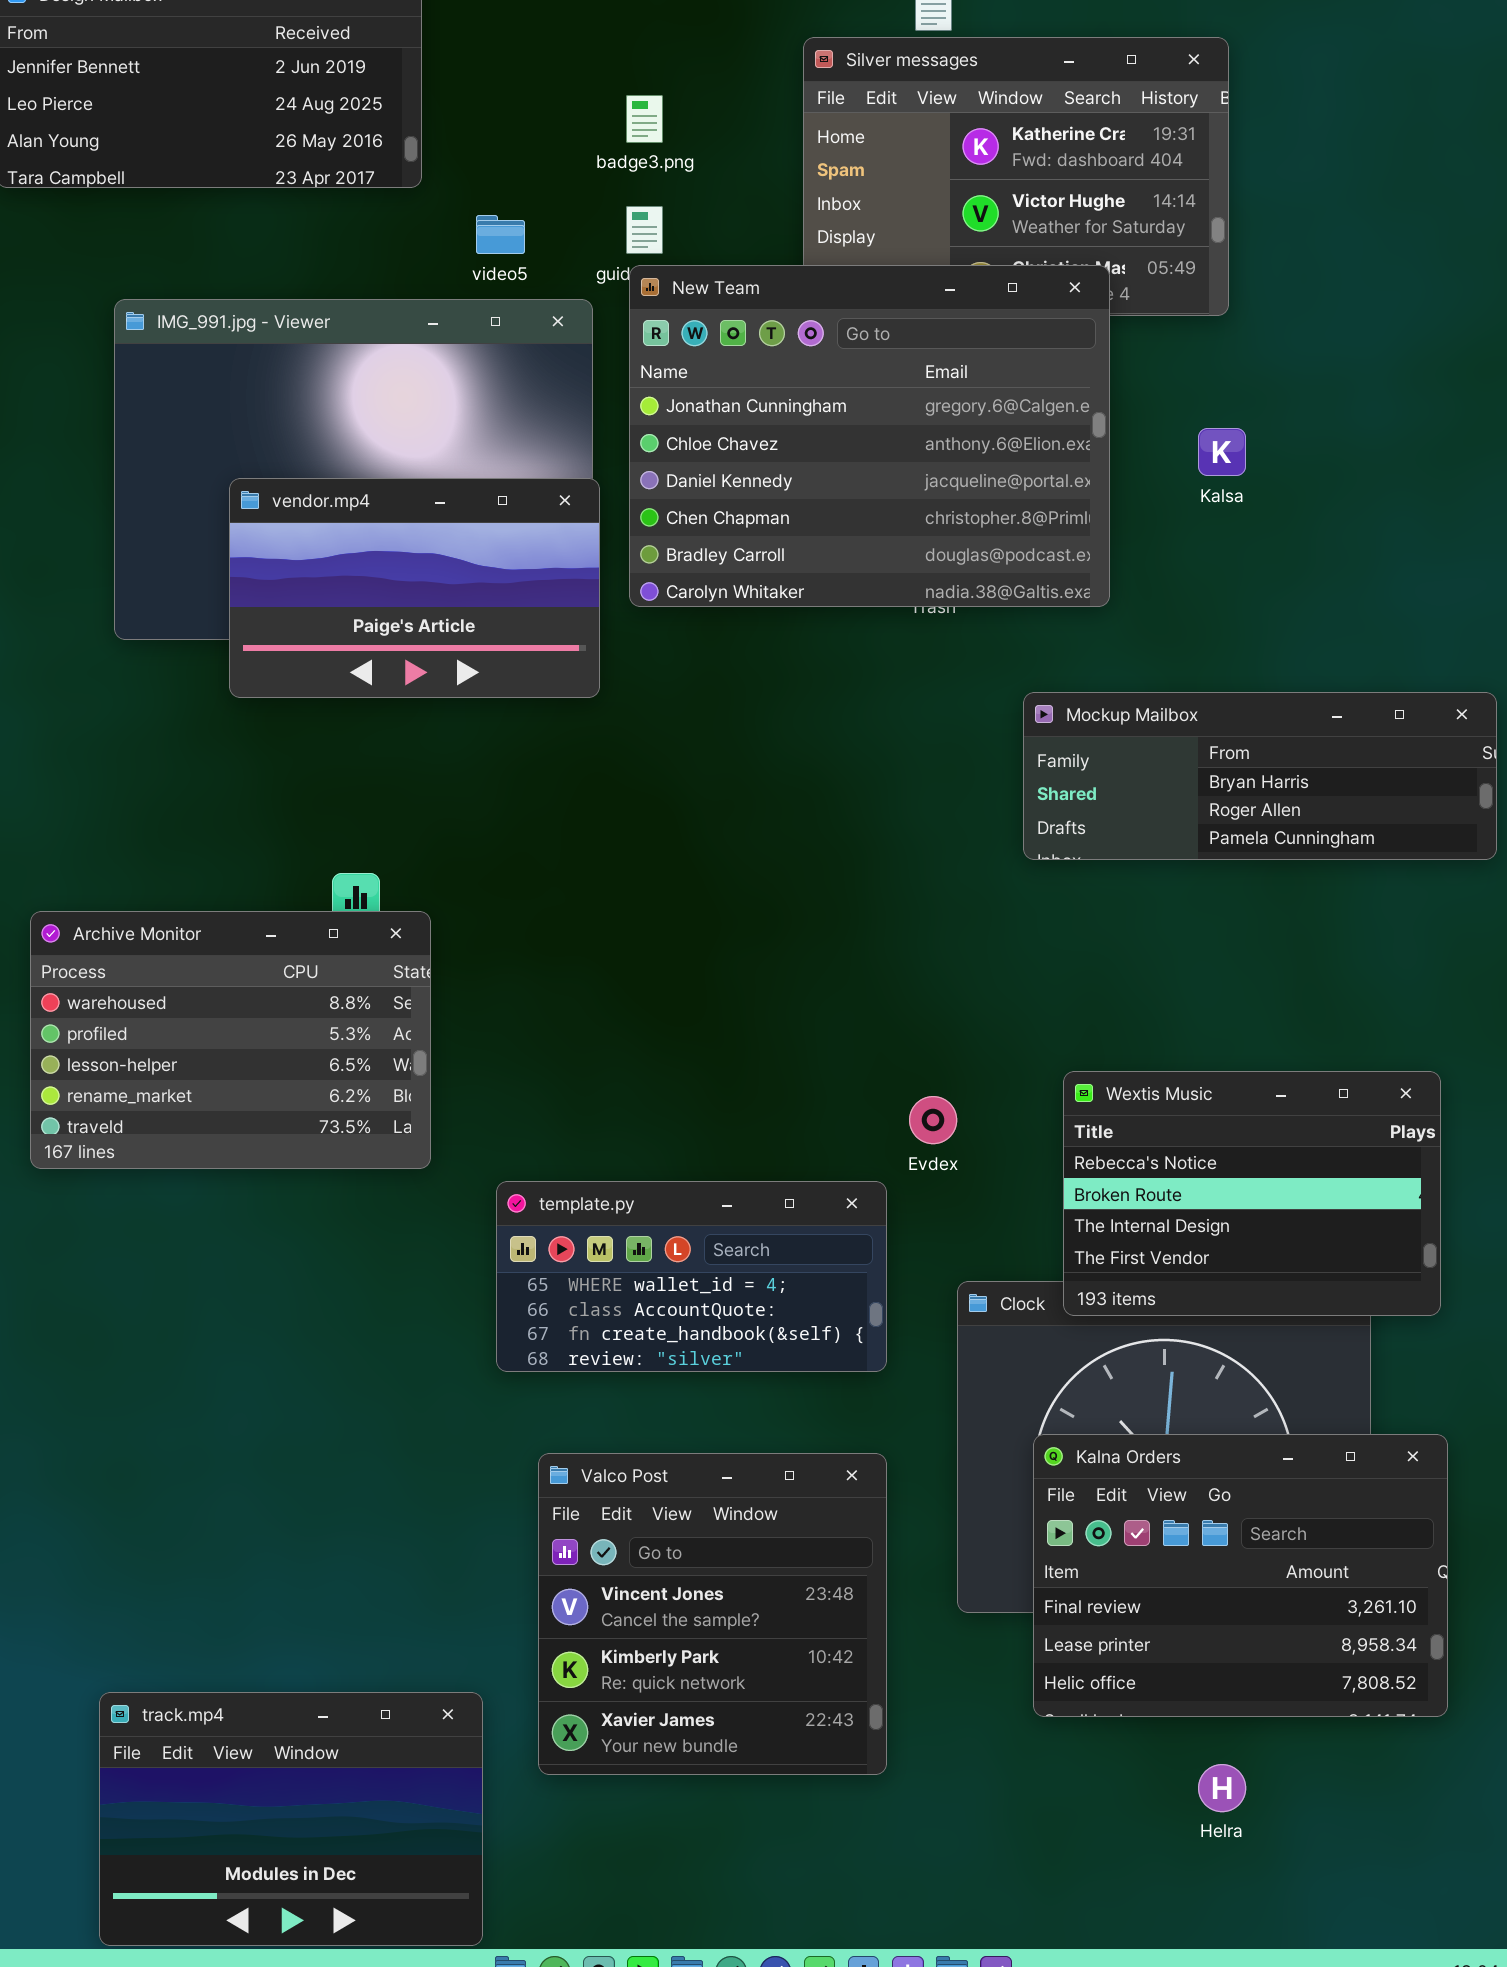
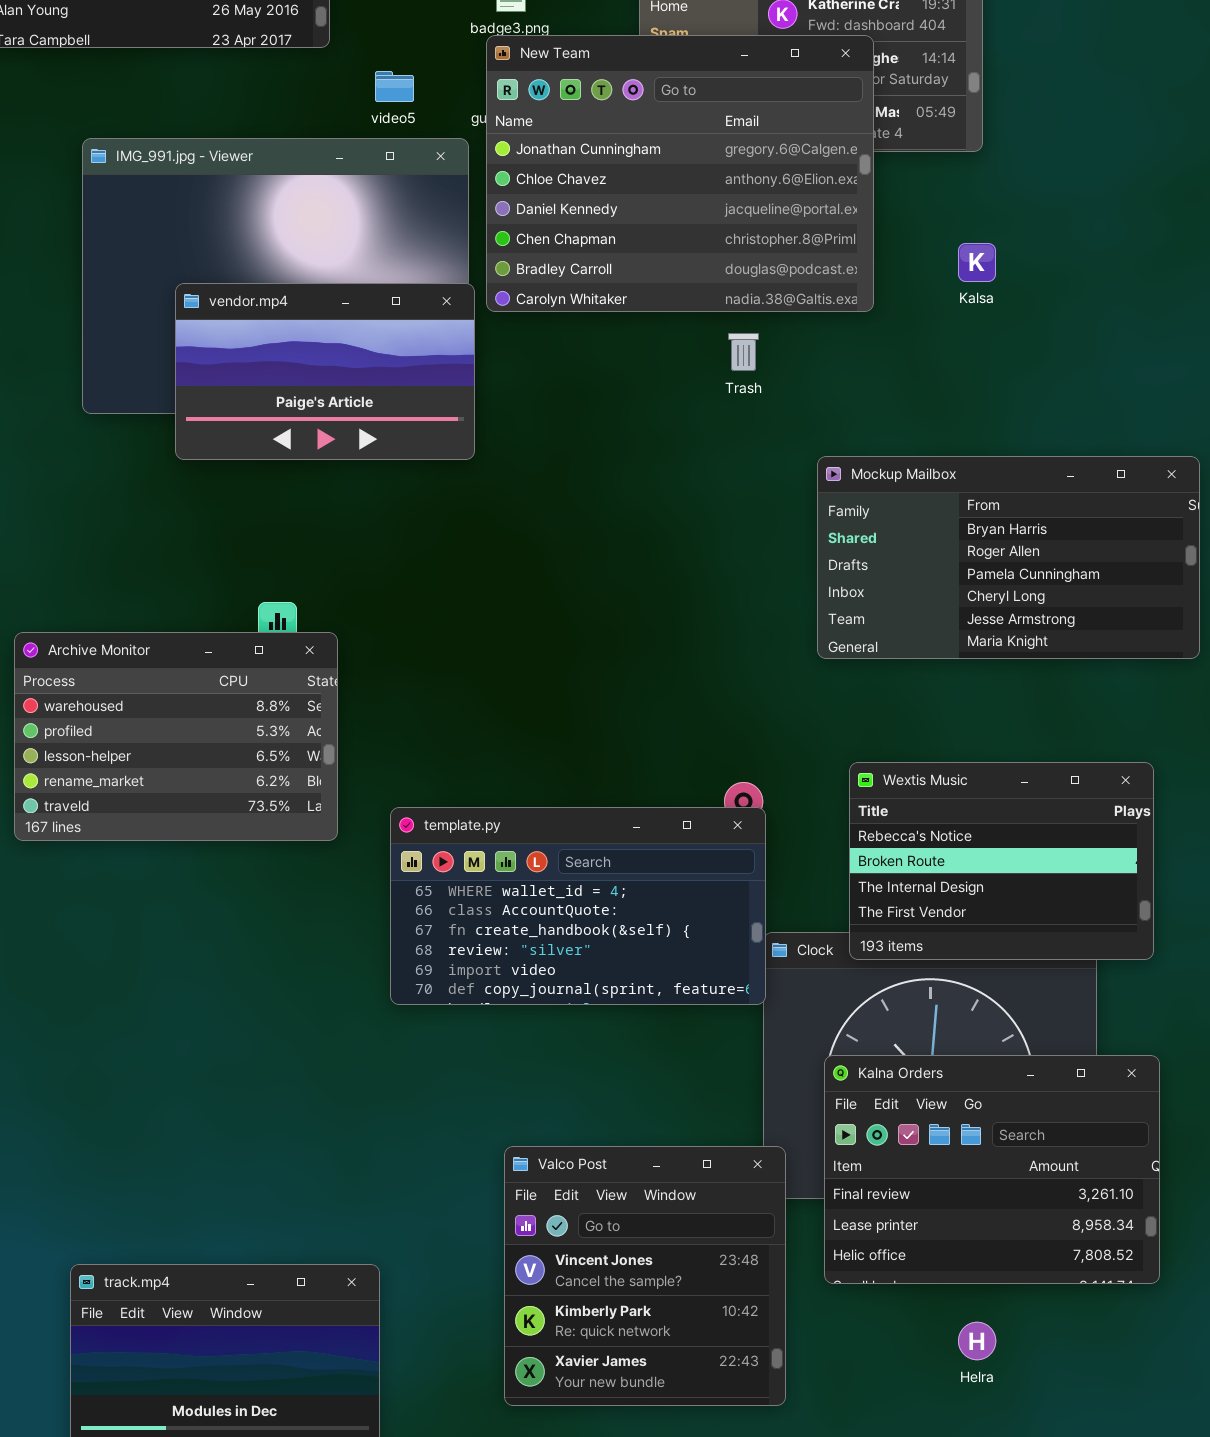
New Team: [629,265,1110,607] -> [486,35,874,312], moved
Mockup Mailbox: [1023,692,1497,860] -> [817,456,1200,659], resized
template.py: [496,1181,887,1372] -> [390,807,766,1005], resized
Valco Post: [538,1453,887,1775] -> [504,1146,786,1406], moved

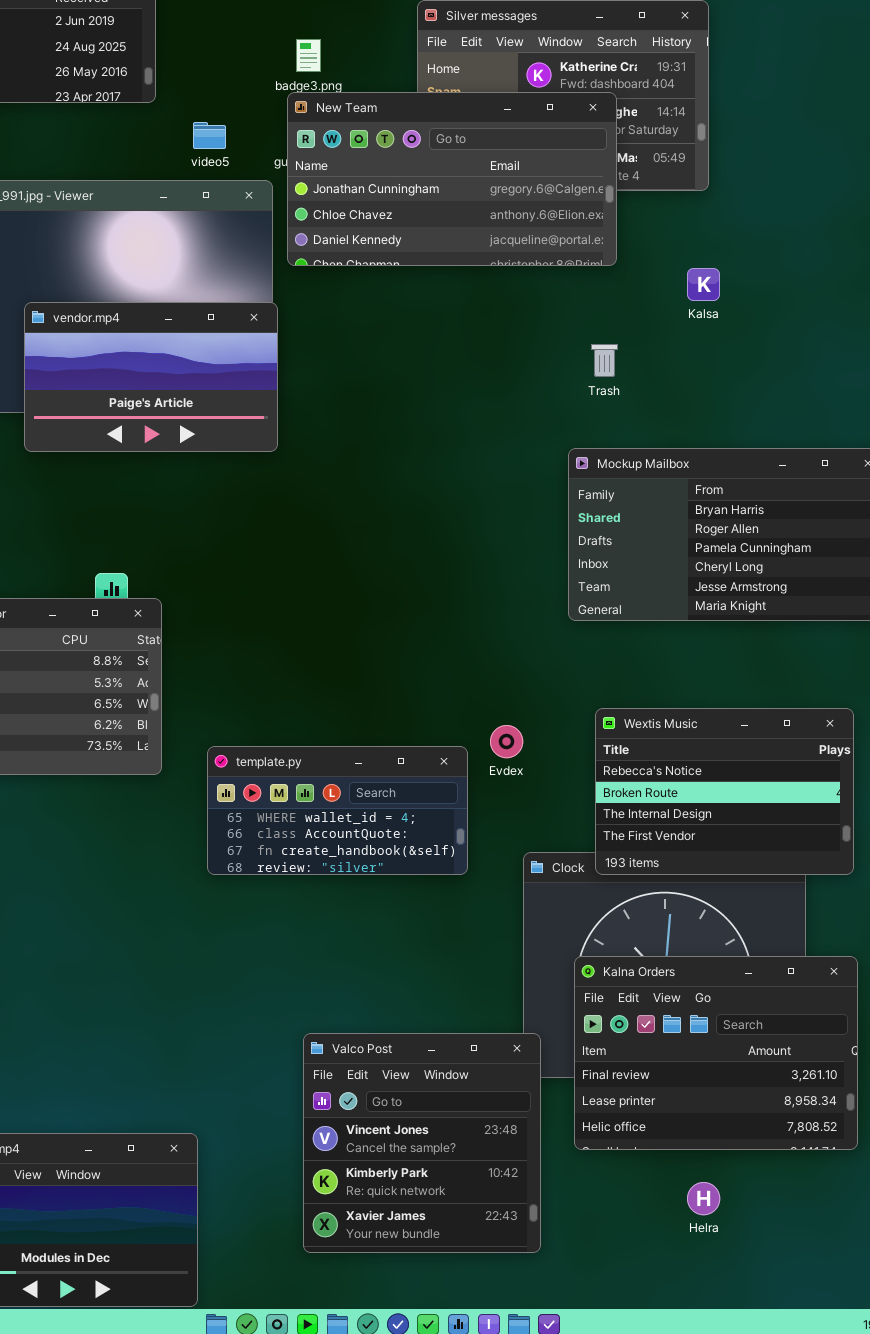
New Team: [486,35,874,312] -> [287,92,617,266], resized
Trash: [728,333,759,371] -> [591,344,618,377], moved
template.py: [390,807,766,1005] -> [207,746,468,875], resized

